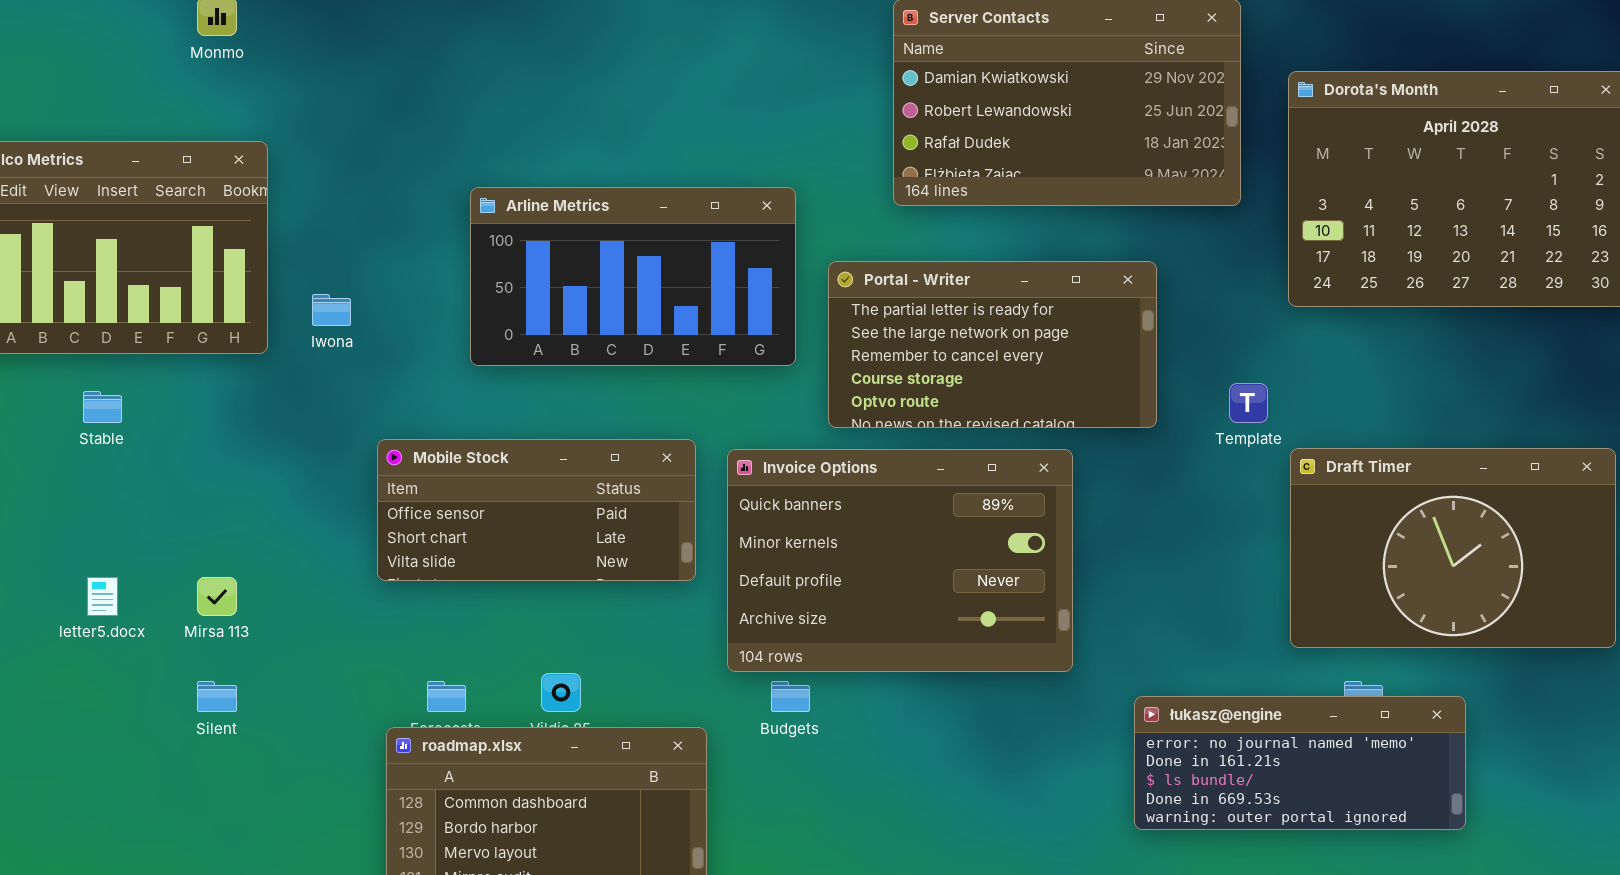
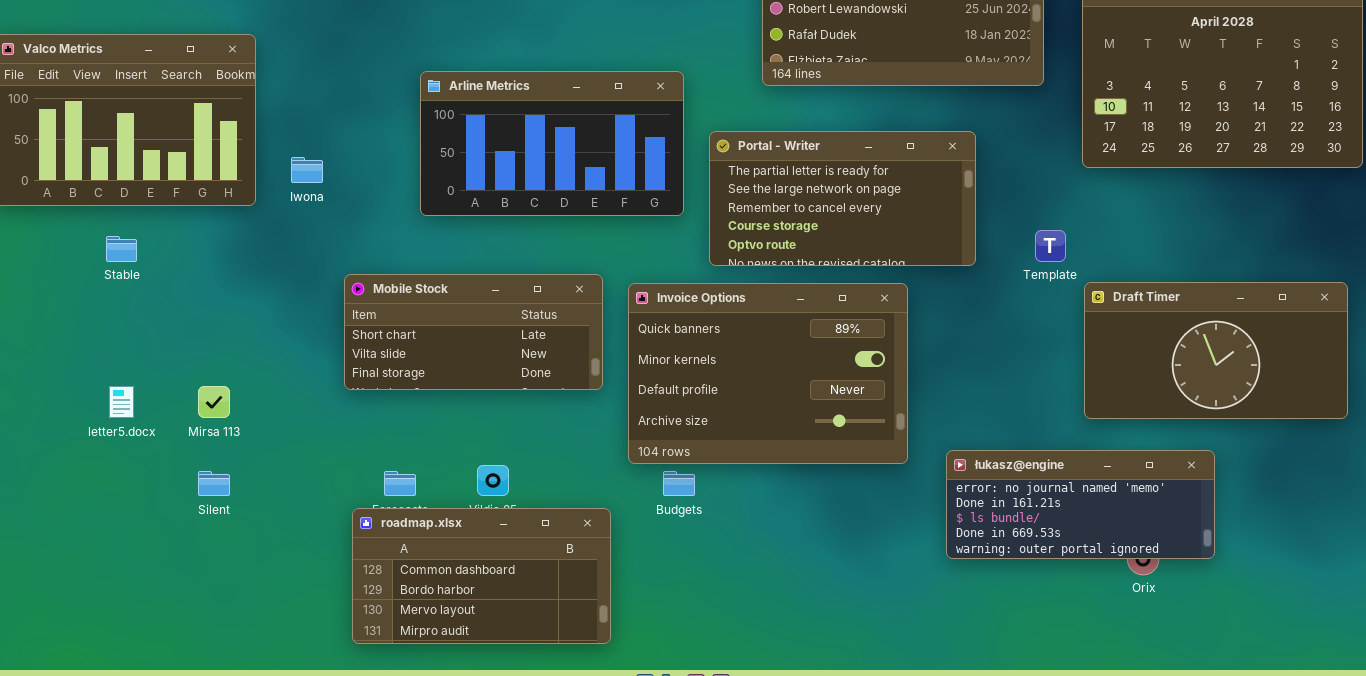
Mobile Stock: [377,439,696,581] -> [344,274,603,390], scrolled down 1 row
Draft Timer: [1290,448,1616,648] -> [1084,282,1348,419], resized
łukasz@engine: [1134,696,1466,830] -> [946,450,1215,559], moved

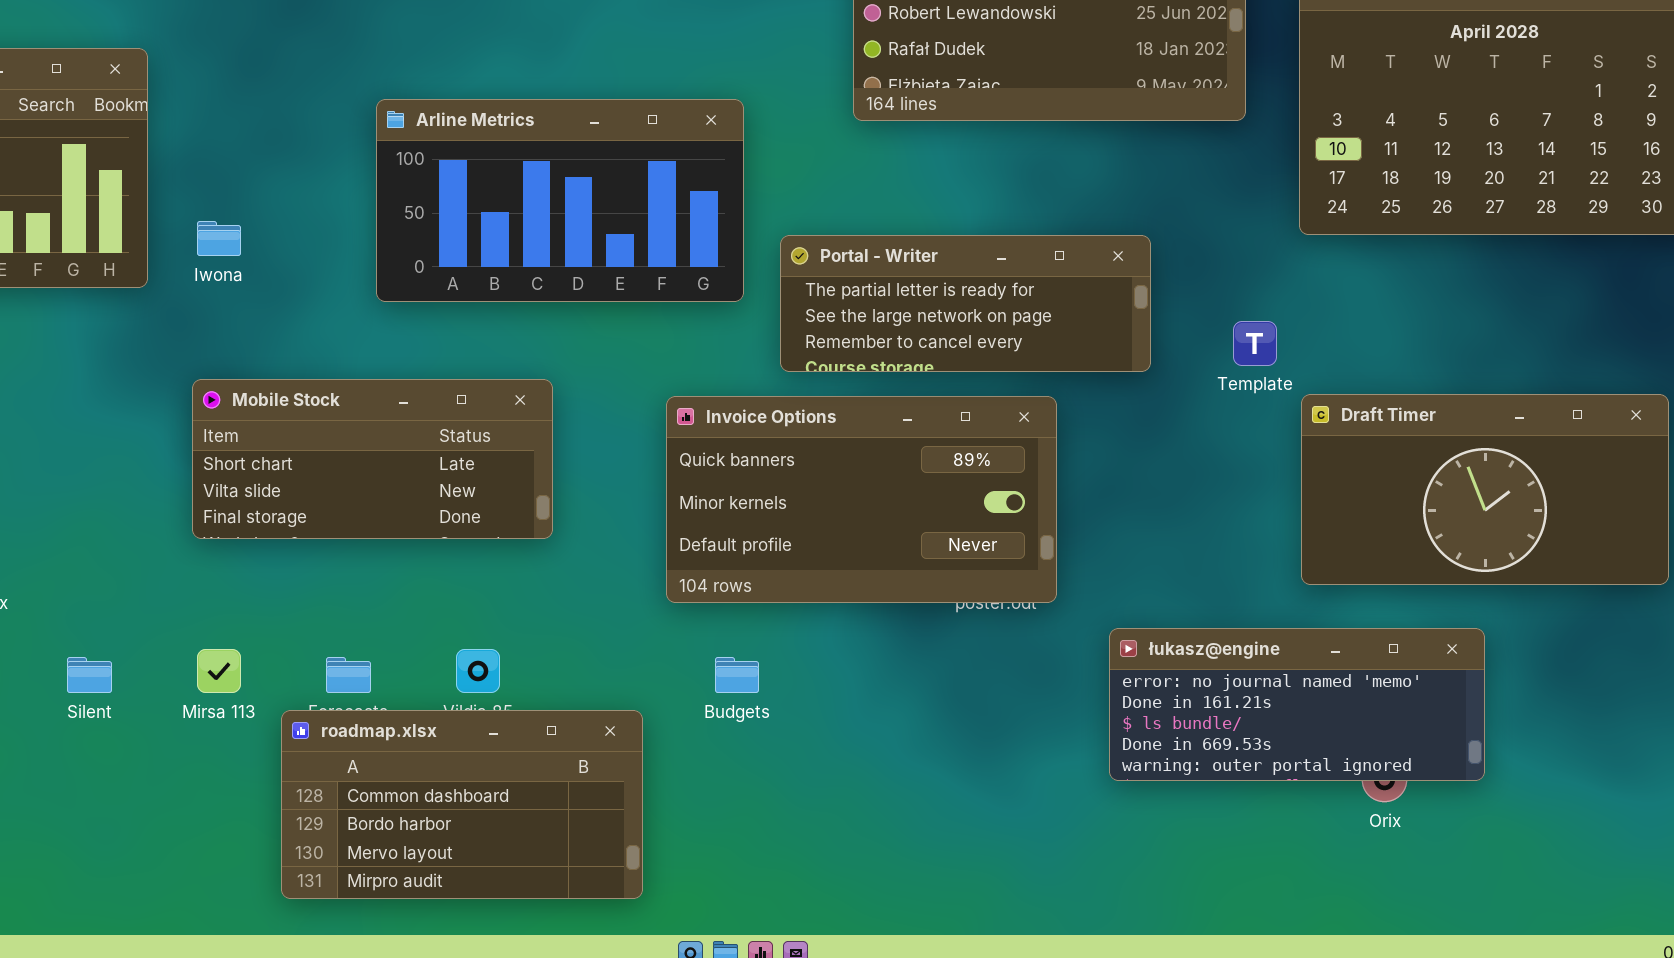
Portal - Writer: [709,131,976,266] -> [780,235,1151,372], resized
Mobile Stock: [344,274,603,390] -> [192,379,553,539], moved
Invoice Options: [628,283,908,464] -> [666,396,1057,603], resized
Mirsa 113: [198,386,230,418] -> [197,649,241,693], moved

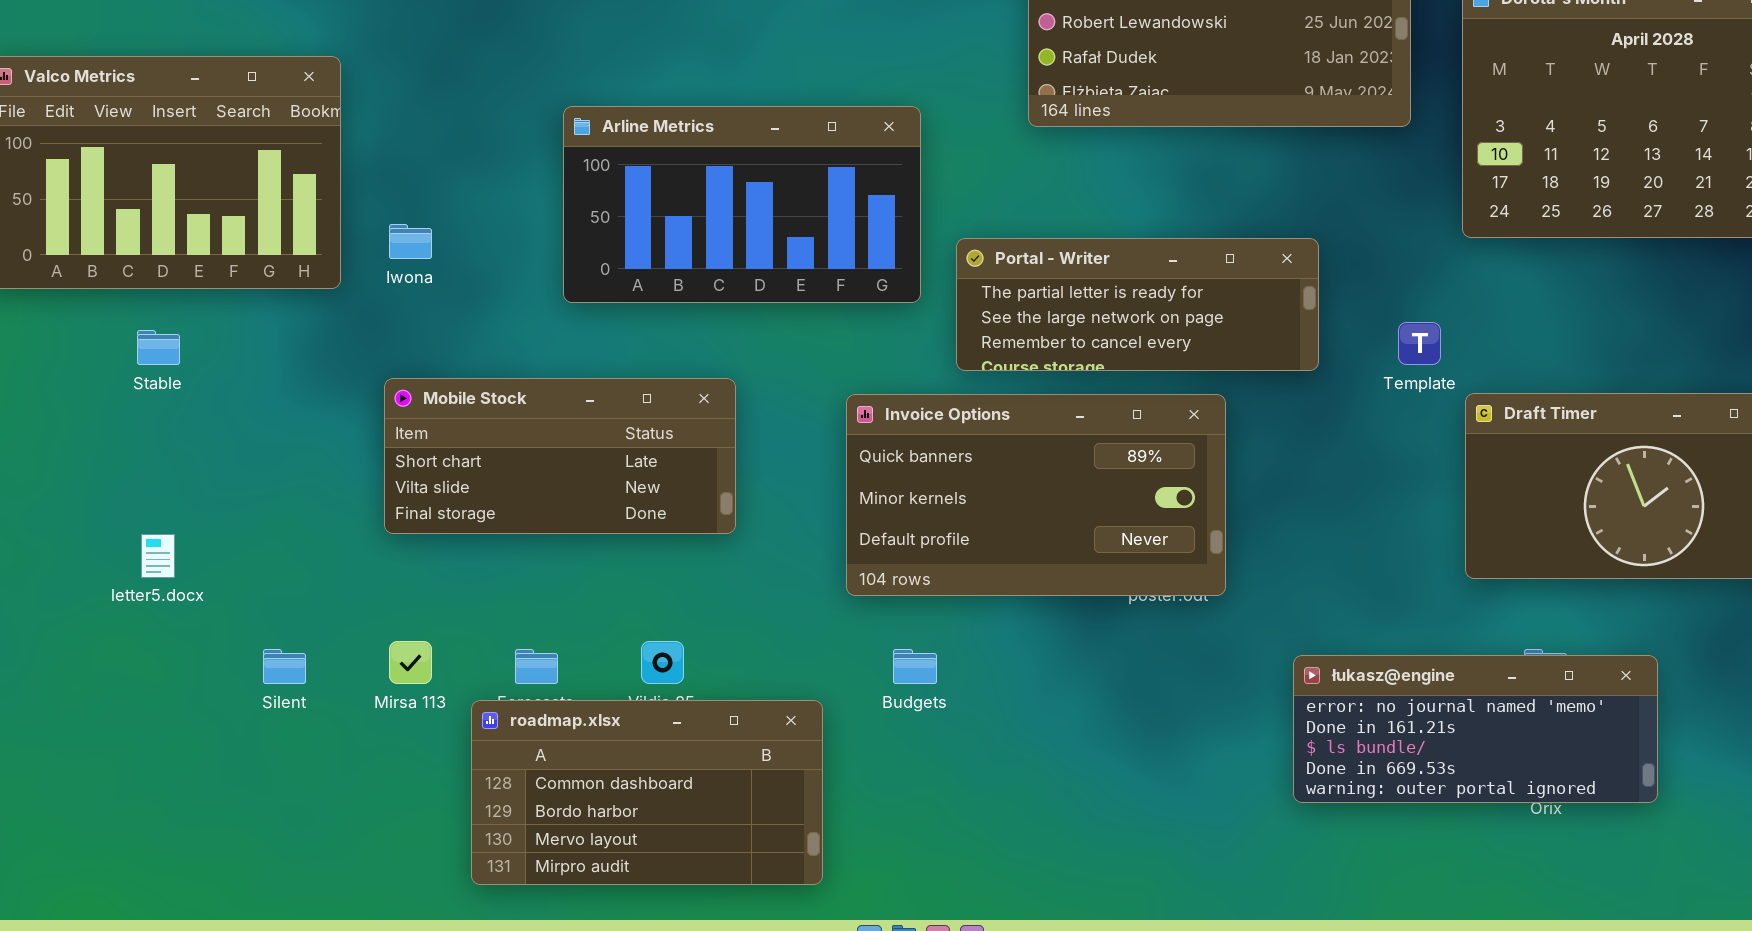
łukasz@engine: [1109,628,1485,781] -> [1293,655,1658,803], moved

